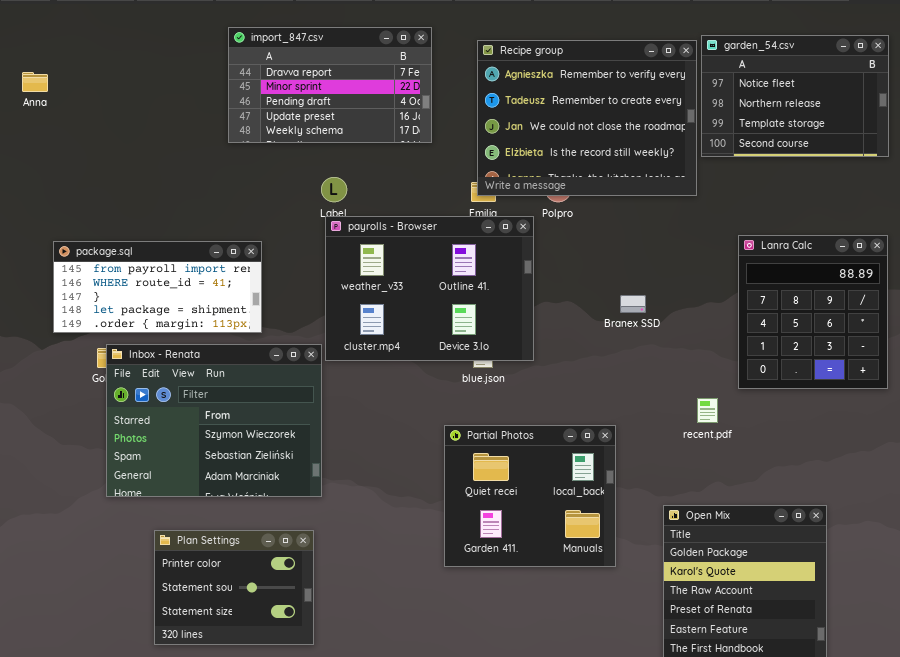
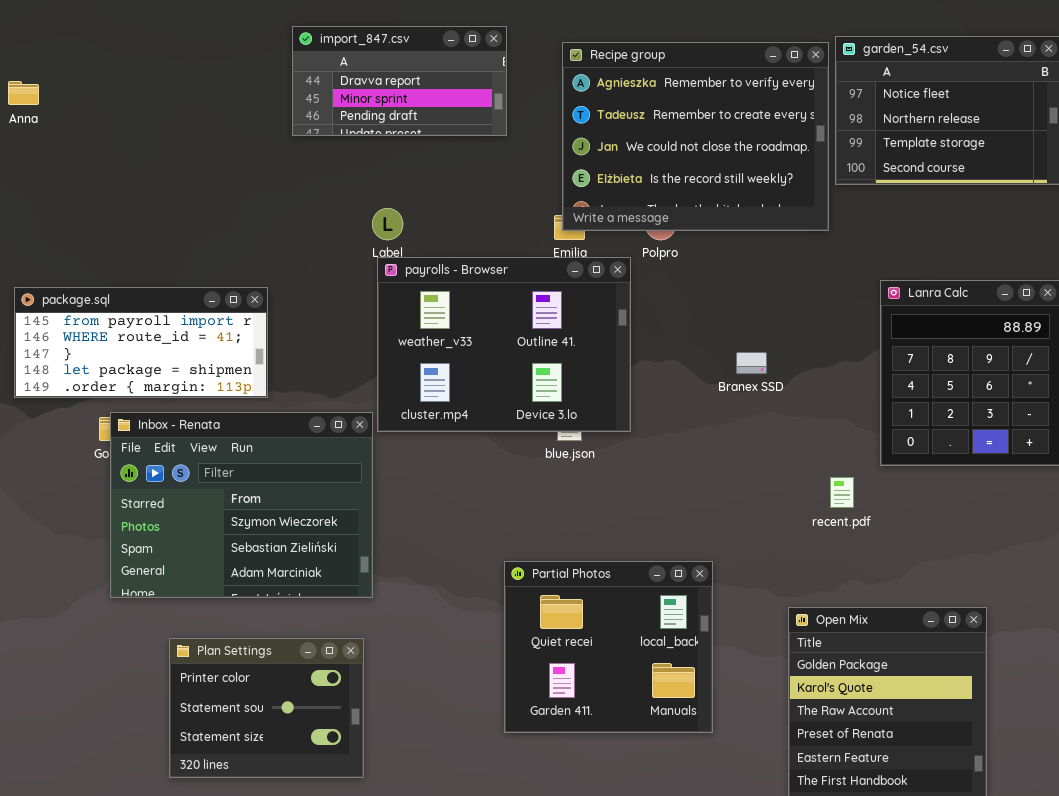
import_847.csv: [228,27,432,143] -> [292,26,507,136], resized
package.sql: [53,241,262,333] -> [14,287,268,398], moved
Partial Photos: [444,425,616,567] -> [504,561,713,733], moved

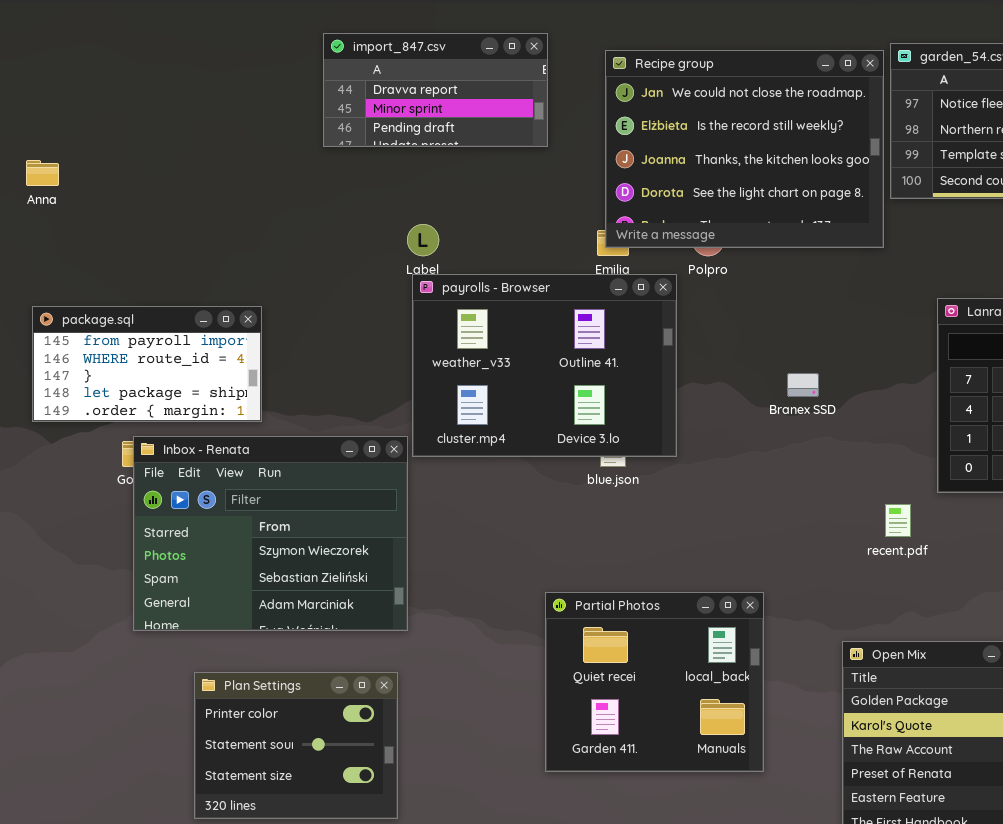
Recipe group: [562,42,829,231] -> [605,50,884,248], scrolled down 2 rows
Anna: [8,81,39,105] -> [26,160,59,186], moved
package.sql: [14,287,268,398] -> [32,306,262,422], resized

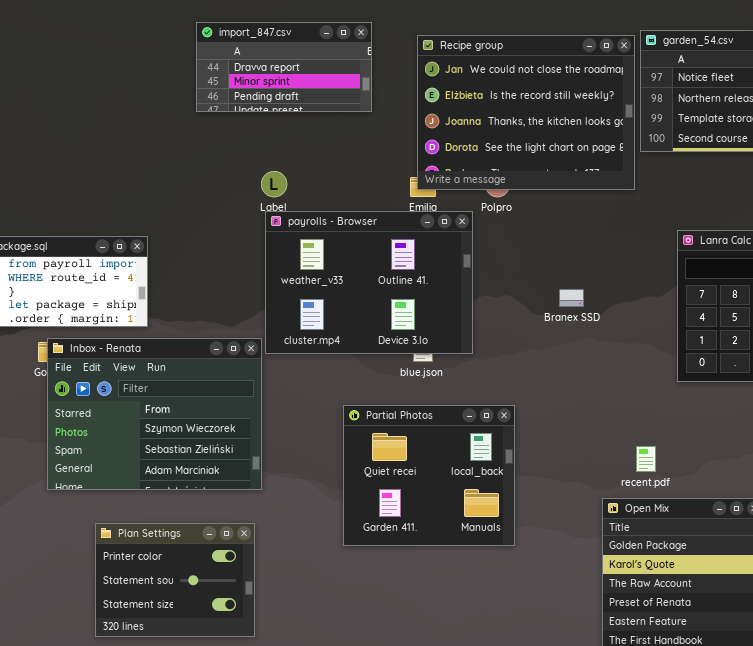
recent.pdf: [885,504,911,537] -> [636,446,656,472], moved
Partial Photos: [545,592,764,772] -> [343,405,515,546], moved

